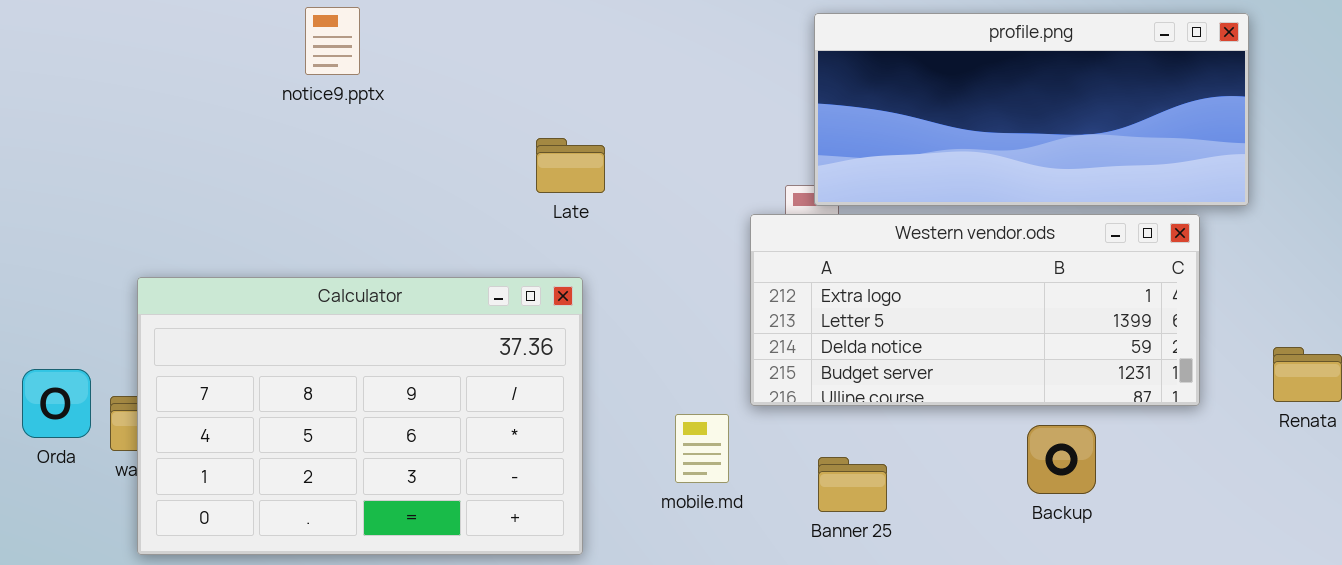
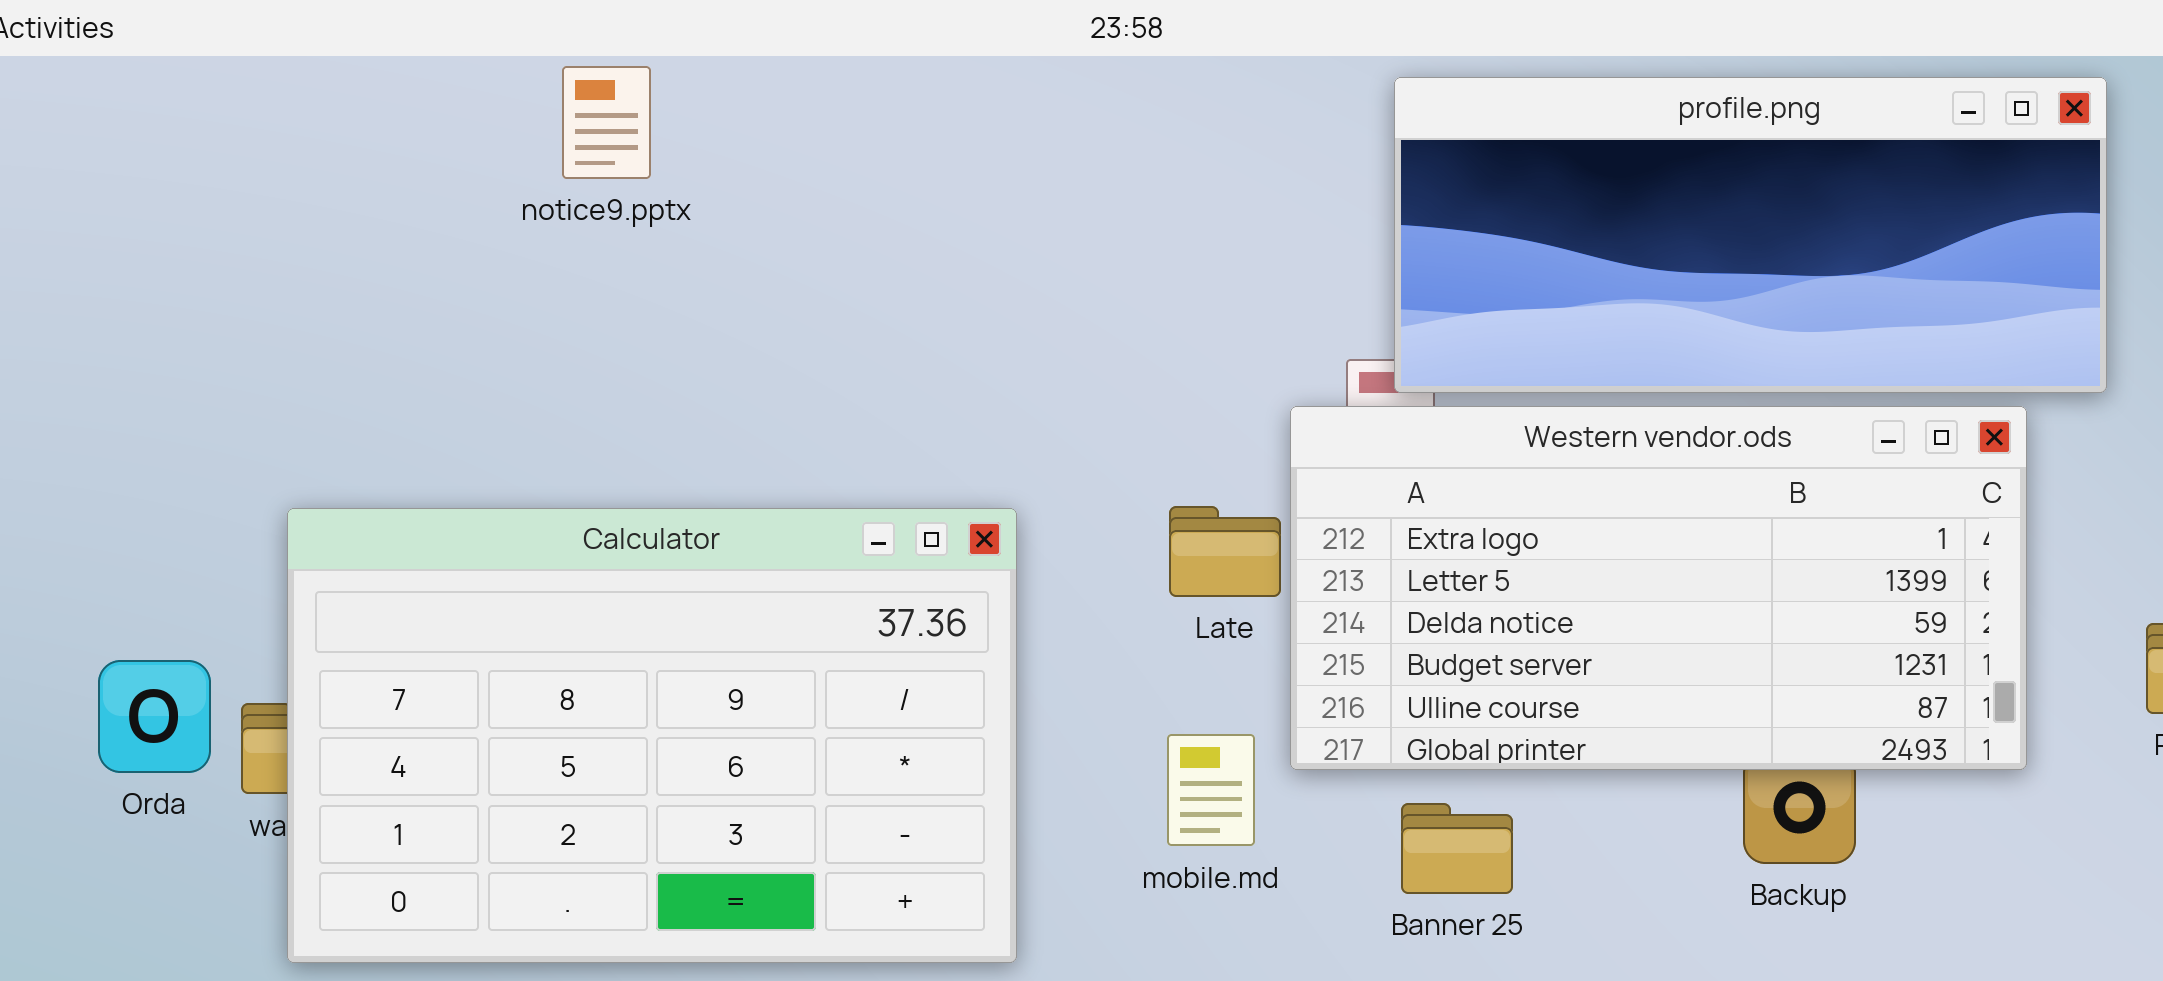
Late: [536,138,605,193] -> [1169,506,1281,597], moved
Western vendor.ods: [750,214,1200,406] -> [1290,406,2027,770], resized

